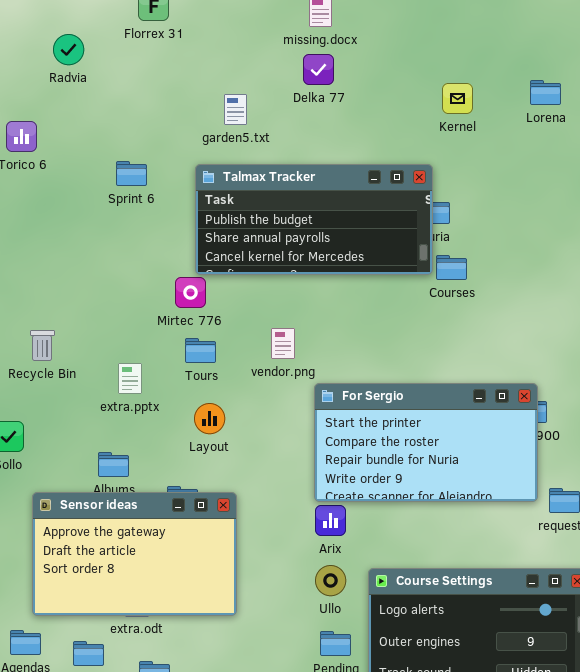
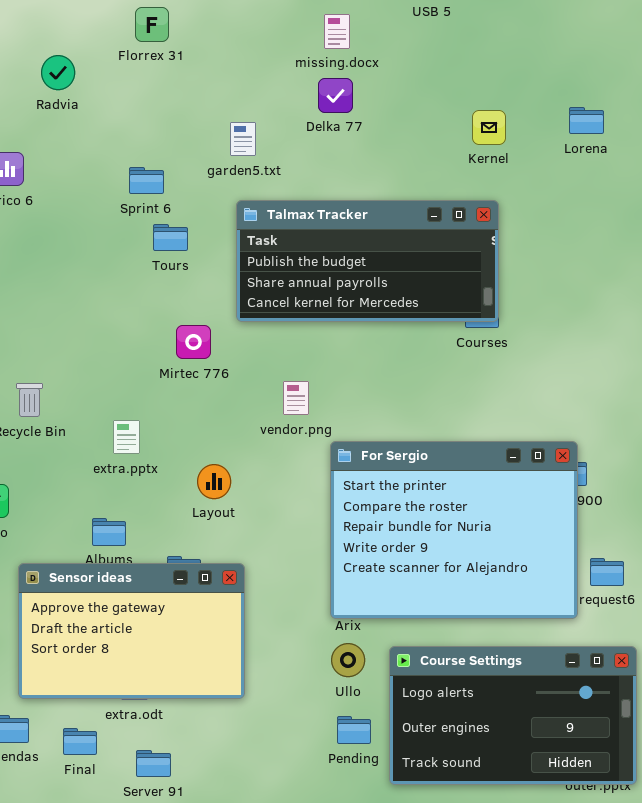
Sprint 6: [116,161,147,186] -> [129,167,164,194], moved
Talmax Tracker: [195,164,433,275] -> [236,200,499,322], moved
Tours: [185,338,216,363] -> [153,224,188,251], moved
For Sergio: [314,383,538,502] -> [330,441,578,619], resized

